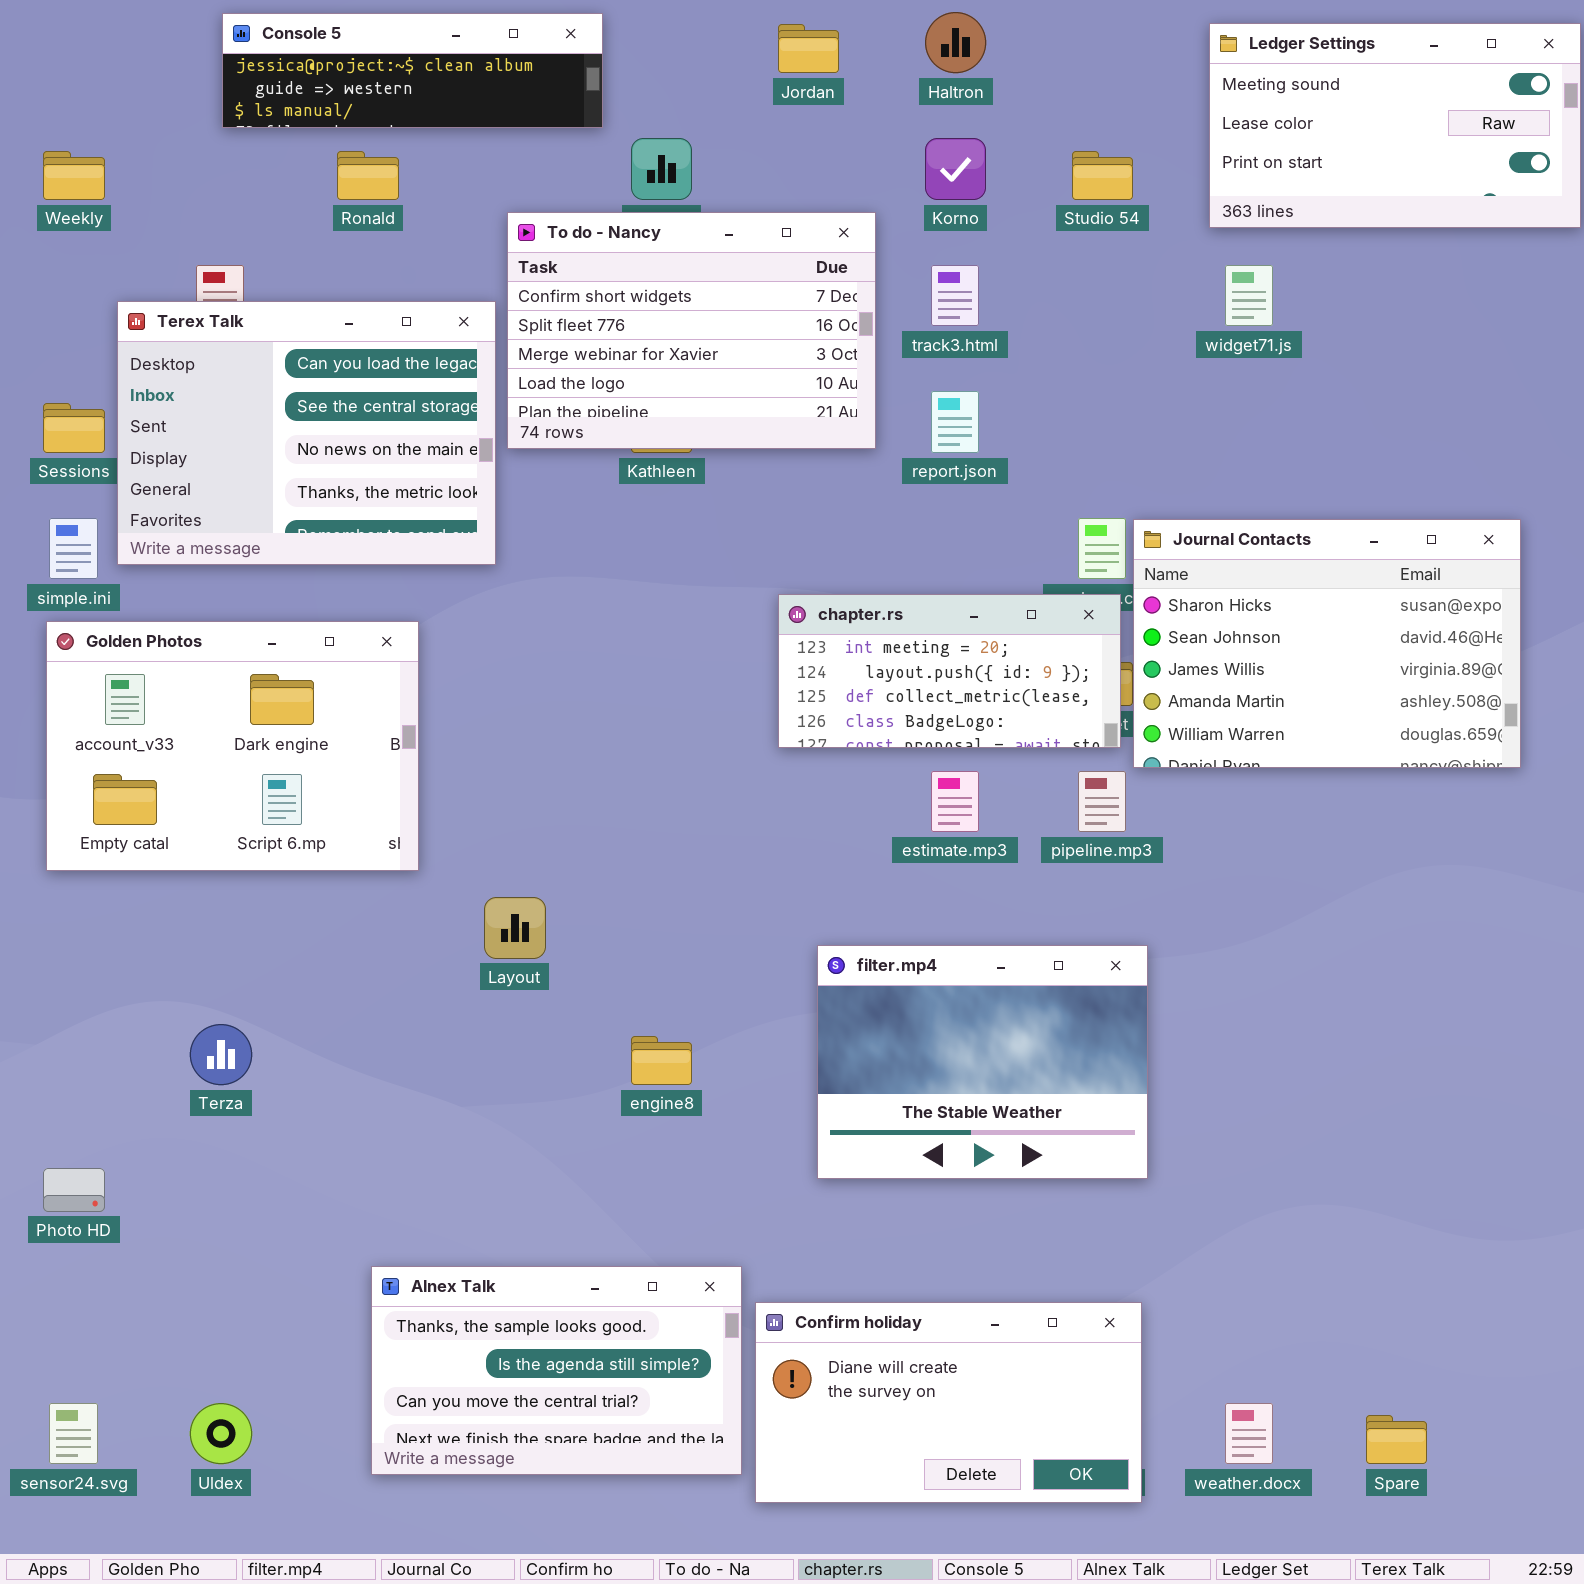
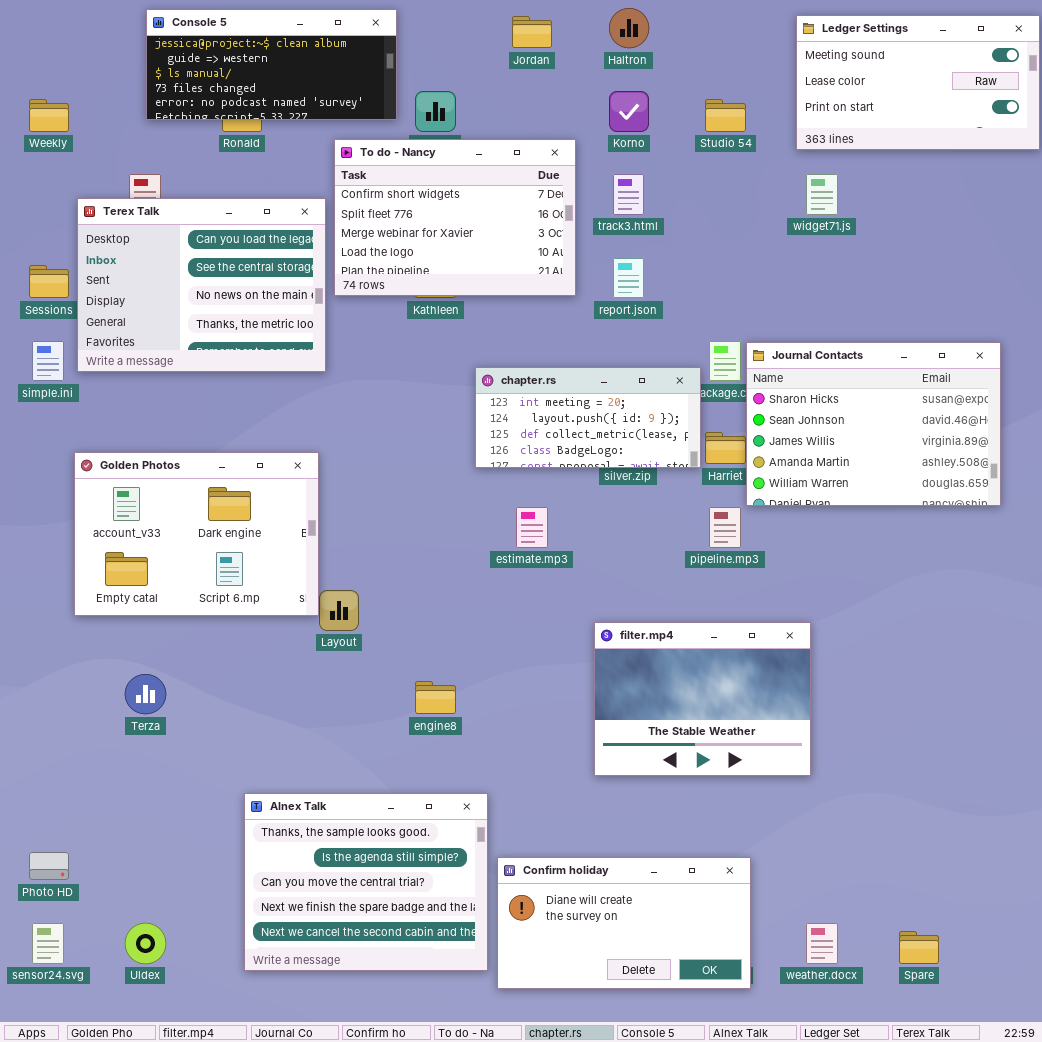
Console 5: [222,13,603,128] -> [146,9,397,120], resized
chapter.rs: [778,594,1121,748] -> [475,367,701,468], moved
Golden Photos: [46,621,419,871] -> [74,452,319,616], moved
estimate.mp3: [931,771,979,832] -> [516,507,548,548], moved
filter.mp4: [817,945,1148,1179] -> [594,622,811,776], moved
Photo HD: [43,1168,105,1212] -> [29,852,69,880], moved
Alnex Talk: [371,1266,742,1475] -> [244,793,488,971], resized

